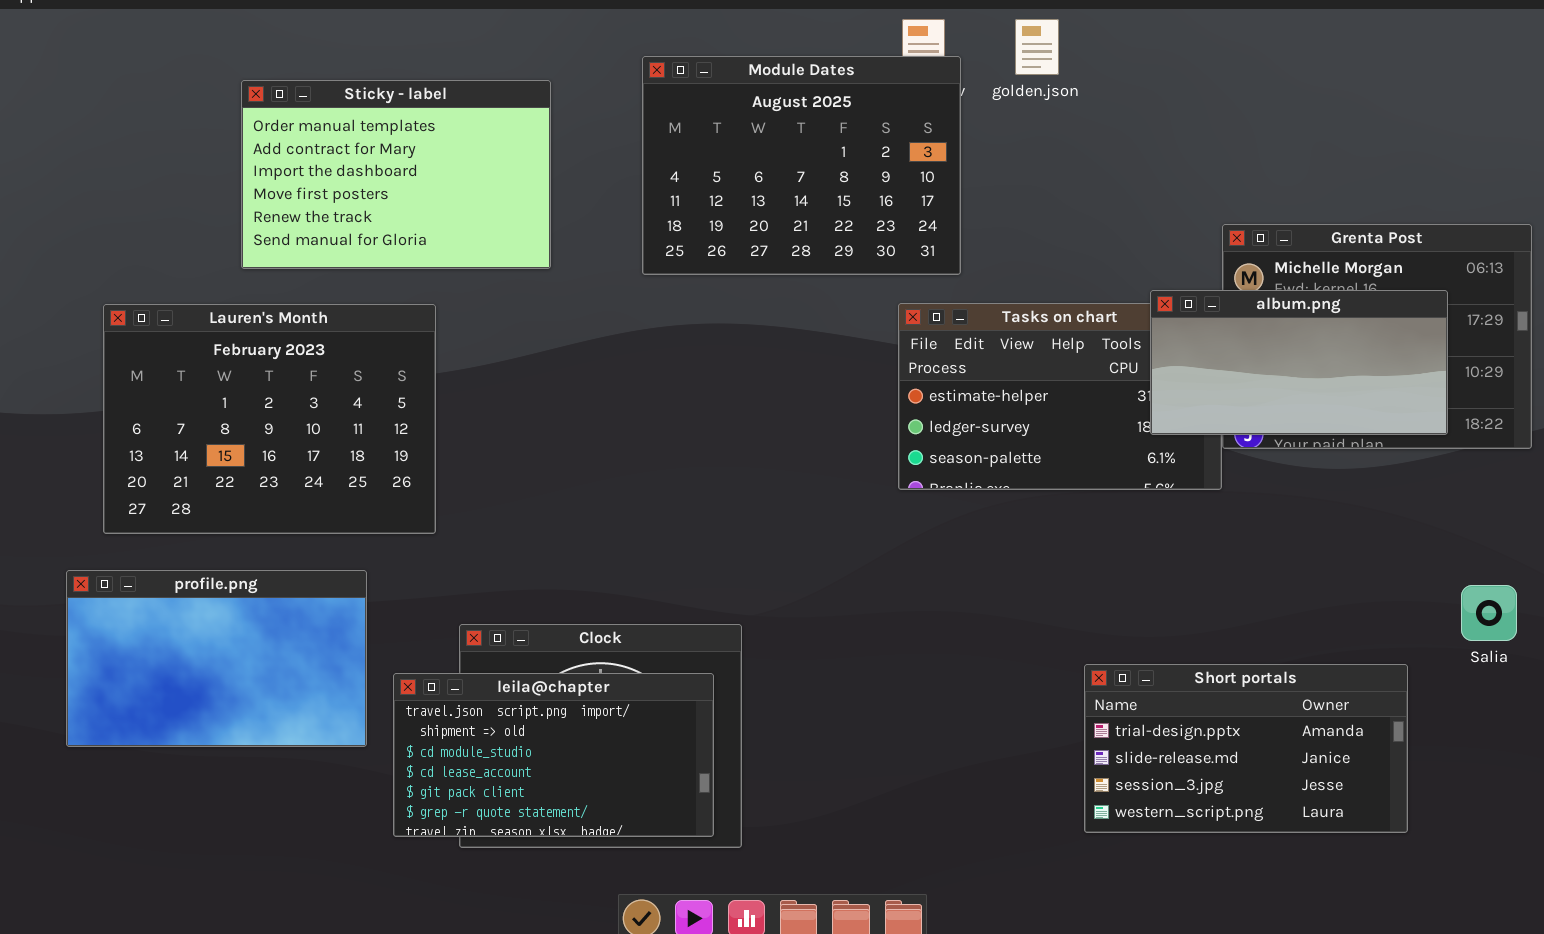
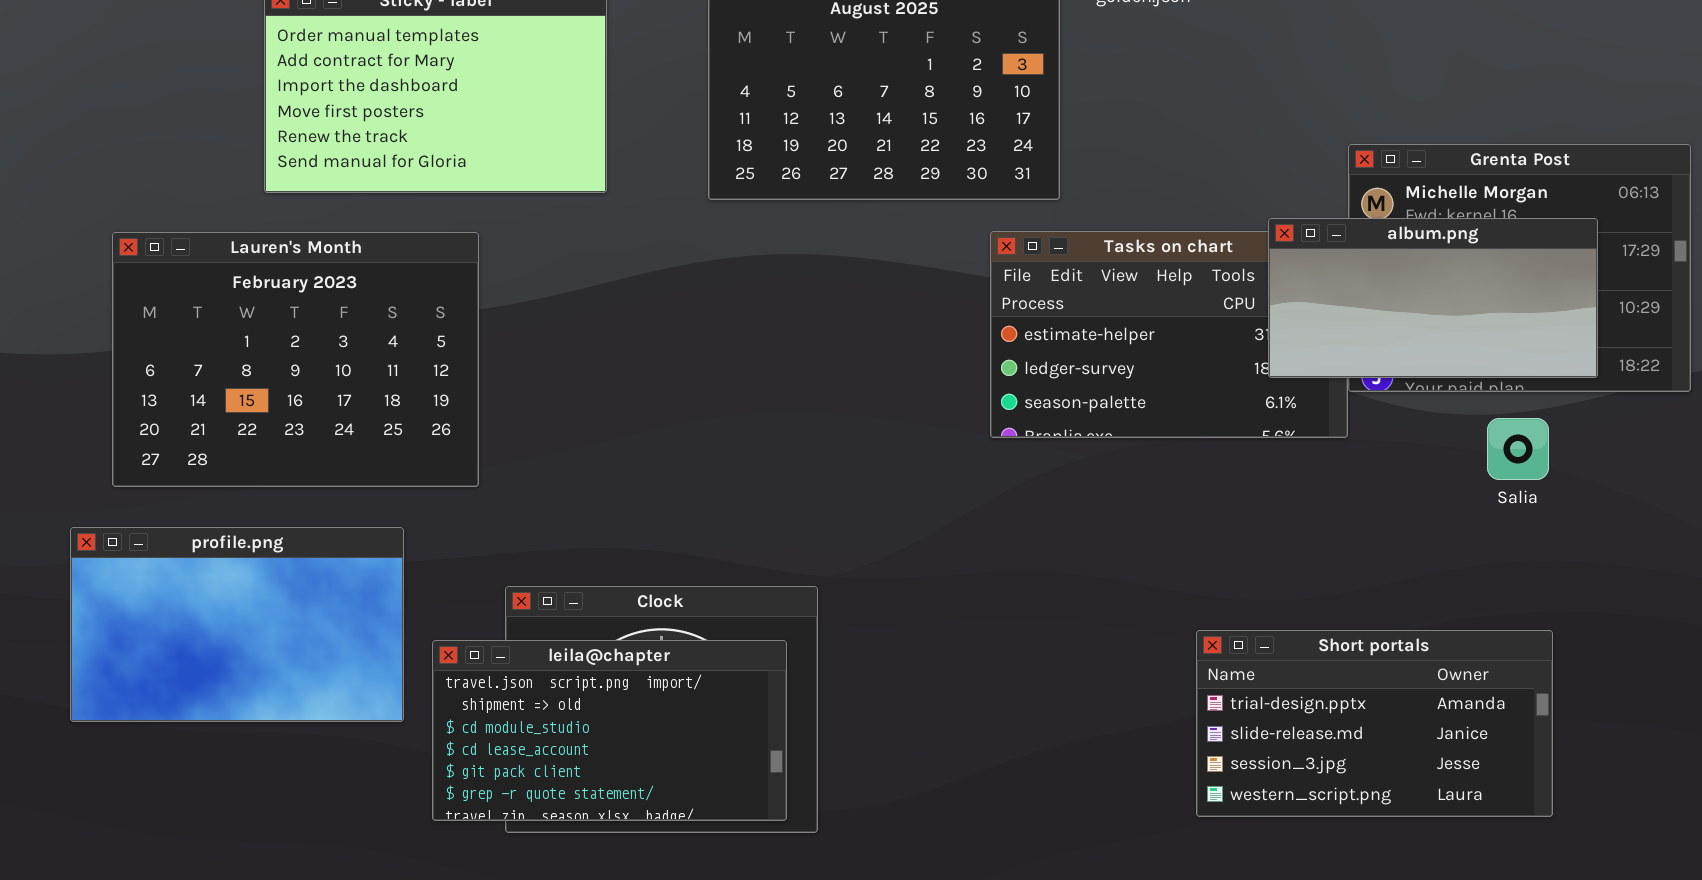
Salia: [1461,585,1517,641] -> [1487,418,1549,480], moved

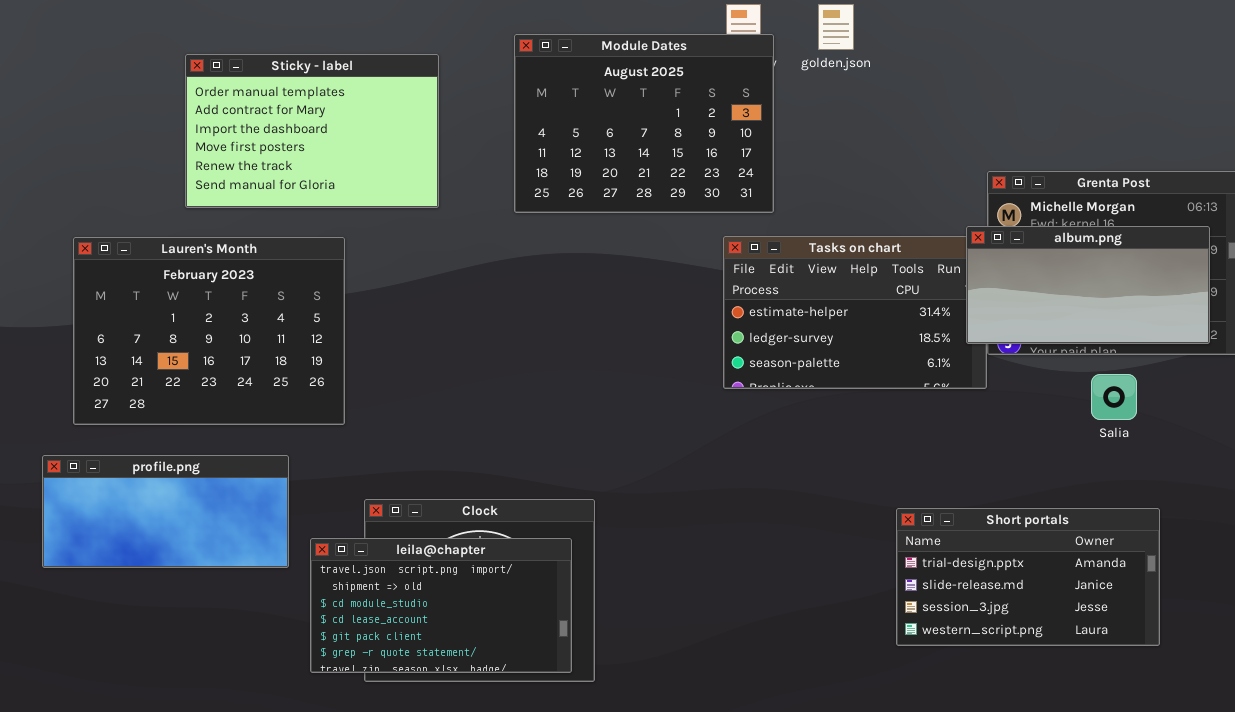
album.png: [1268,218,1598,378] -> [966,226,1210,344], moved
profile.png: [70,527,404,722] -> [42,455,289,568], resized
Short portals: [1196,630,1553,817] -> [896,508,1160,646], moved

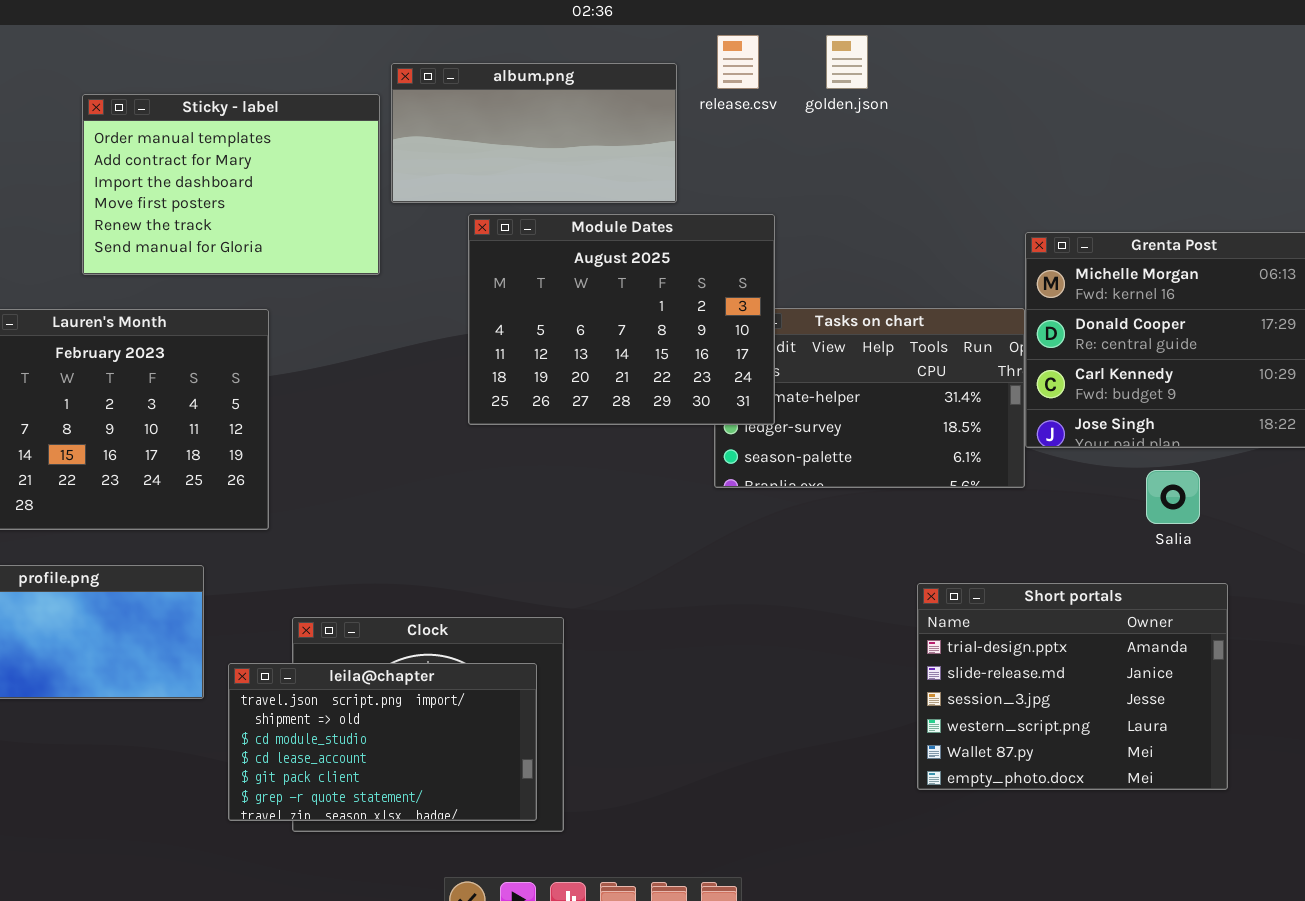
Module Dates: [514,34,774,213] -> [468,214,775,425], moved
album.png: [966,226,1210,344] -> [391,63,677,203], moved
Short portals: [896,508,1160,646] -> [917,583,1228,790], resized

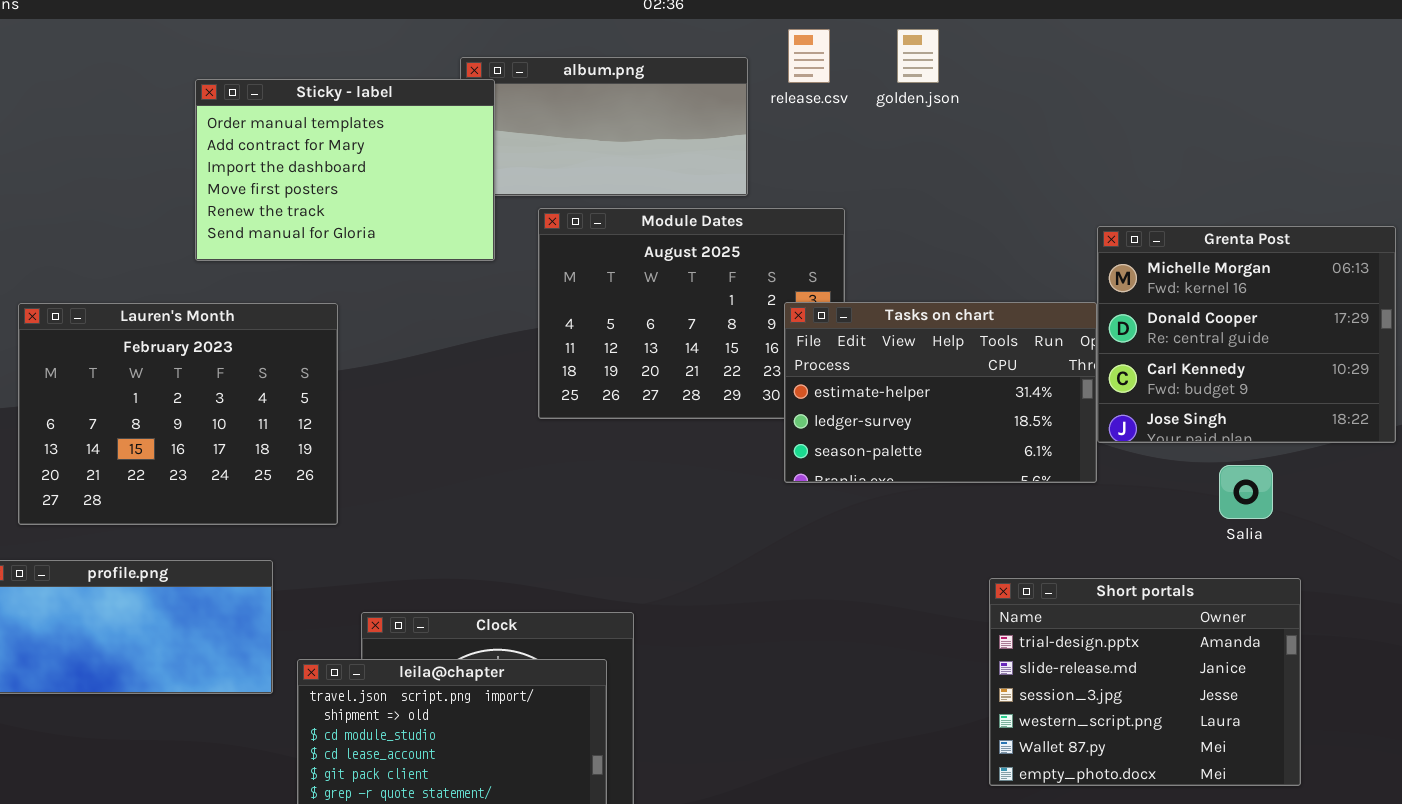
Sticky - label: [82,94,380,275] -> [195,79,495,261], moved
Tasks on chart: [714,308,1025,488] -> [784,302,1097,483], raised

